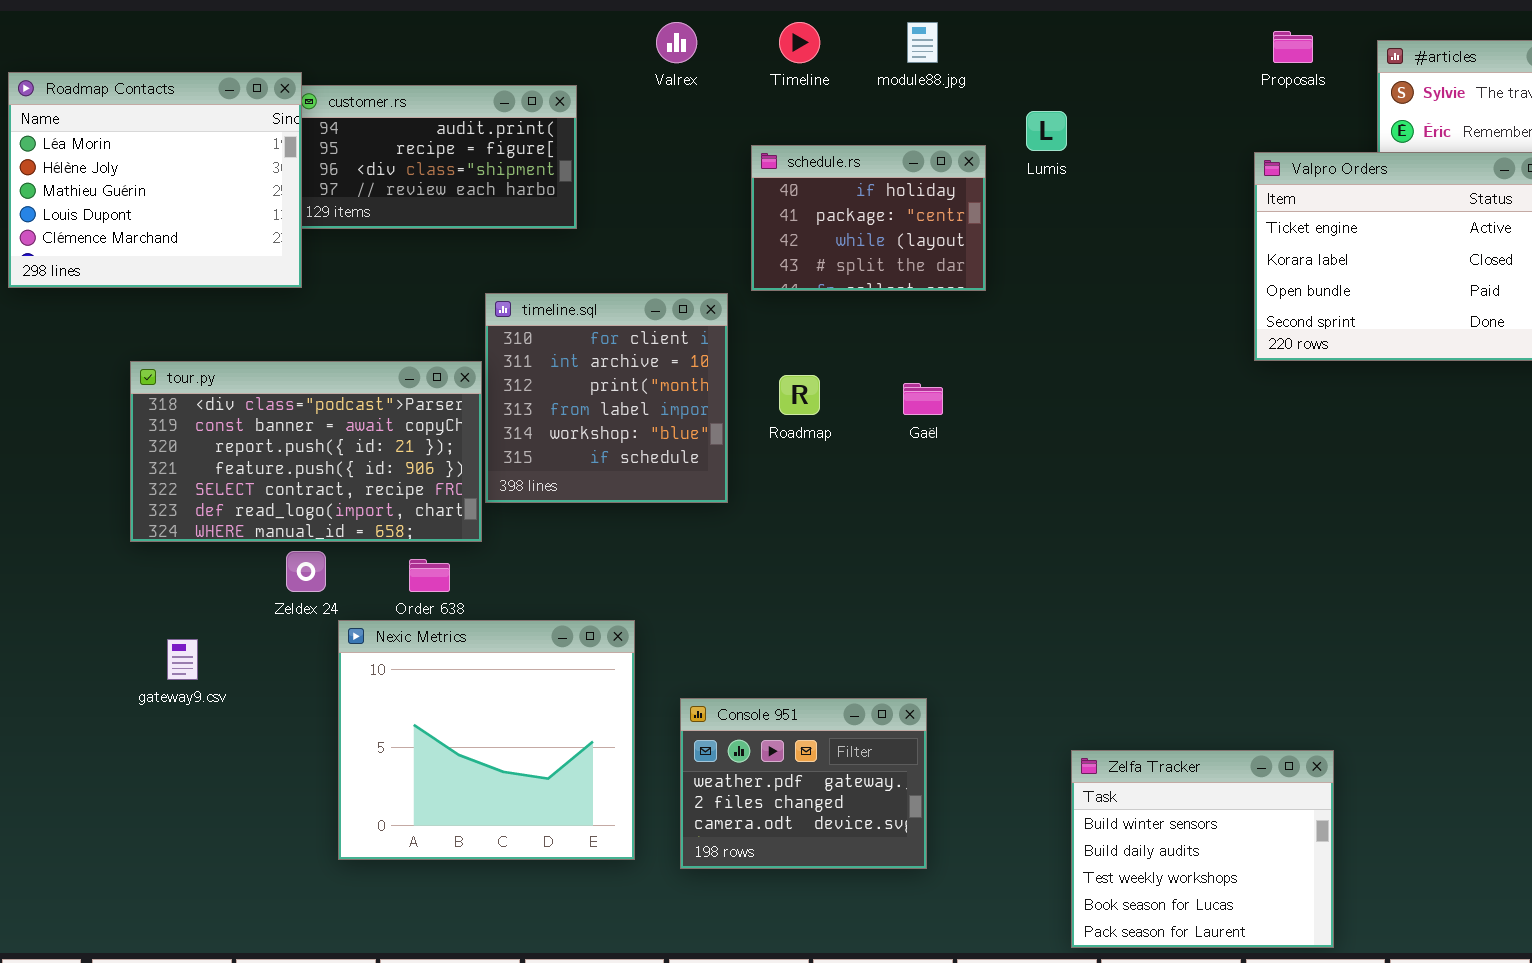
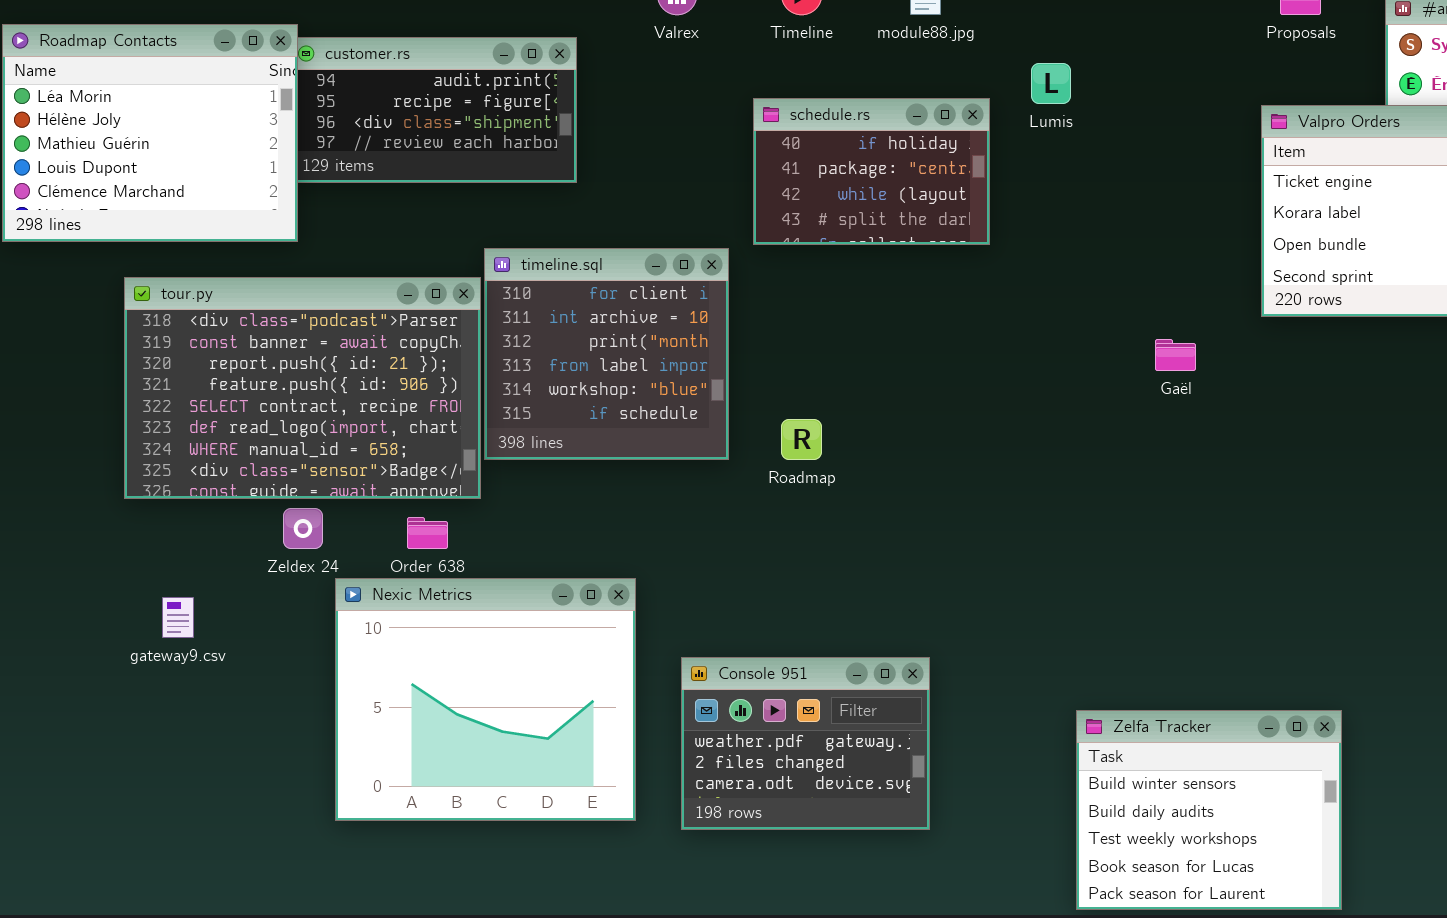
tour.py: [130,361,482,542] -> [124,277,481,499], resized
Roadmap: [779,375,820,415] -> [781,419,822,460], moved
Gaël: [903,383,943,415] -> [1155,339,1196,371], moved

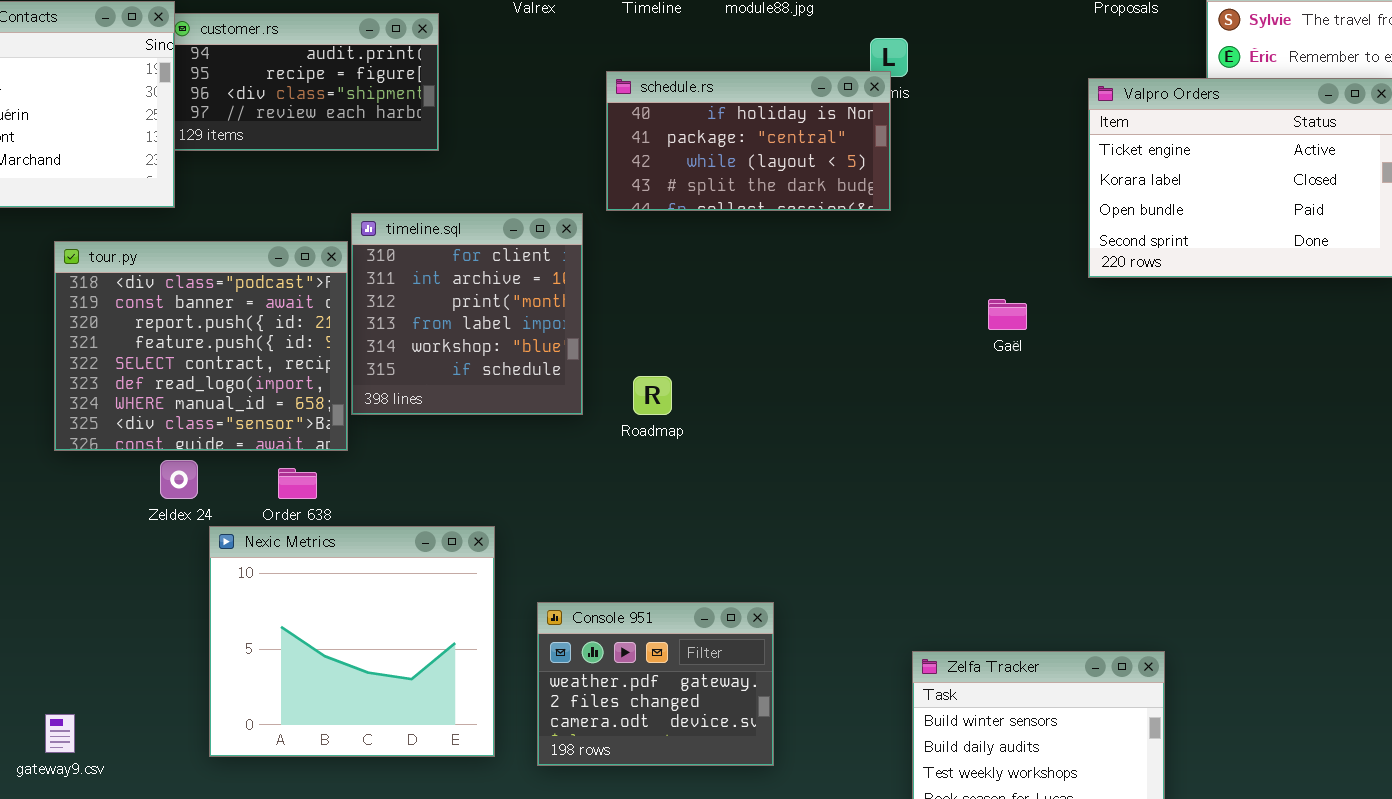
schedule.rs: [753,98,990,245] -> [606,71,891,211], resized
tour.py: [124,277,481,499] -> [54,241,348,451], resized
gateway9.csv: [162,597,194,638] -> [45,714,75,753], moved

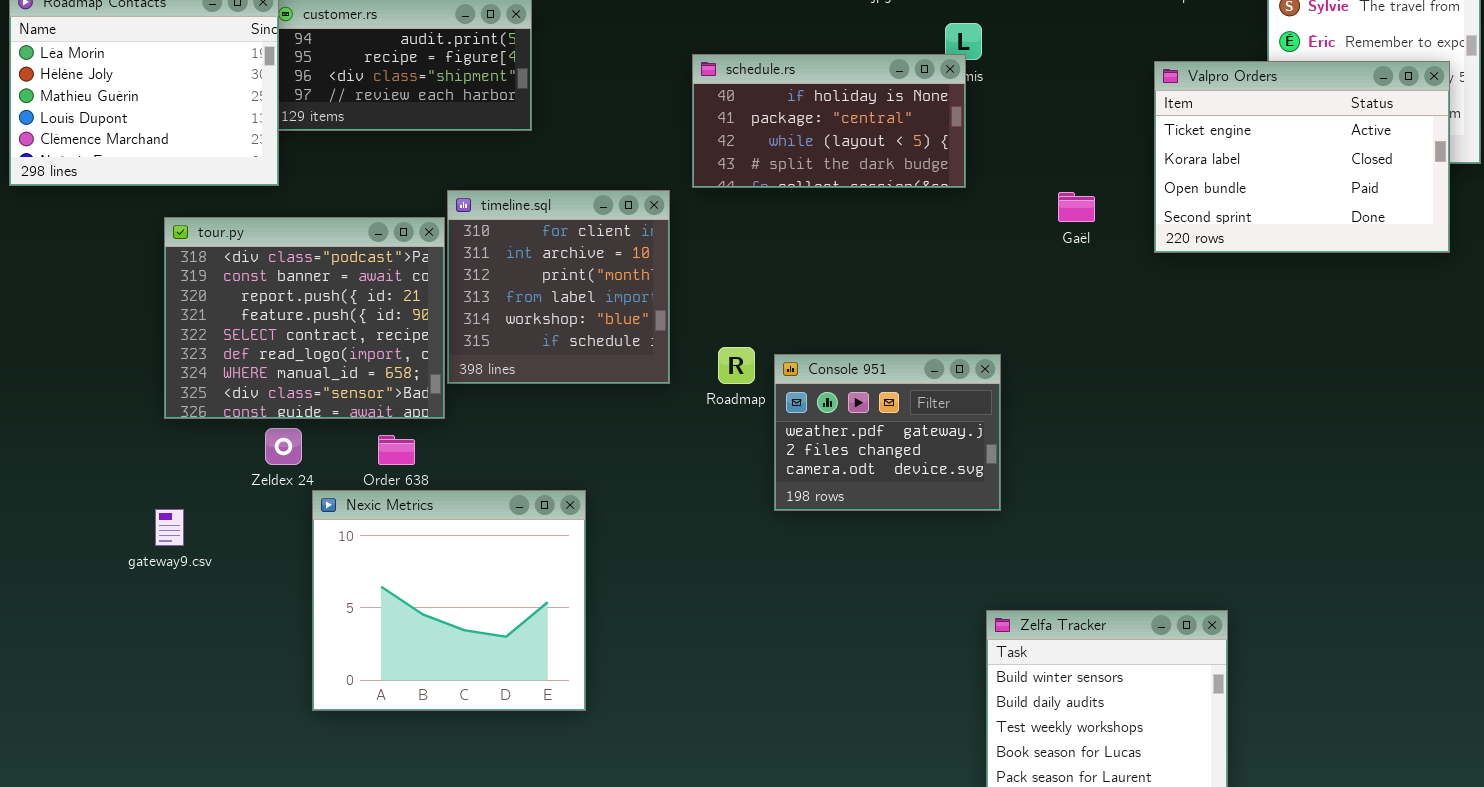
Gaël: [988,299,1027,330] -> [1058,192,1095,222], moved
Console 951: [537,602,774,766] -> [774,354,1001,511], moved
gateway9.csv: [45,714,75,753] -> [155,509,184,546], moved

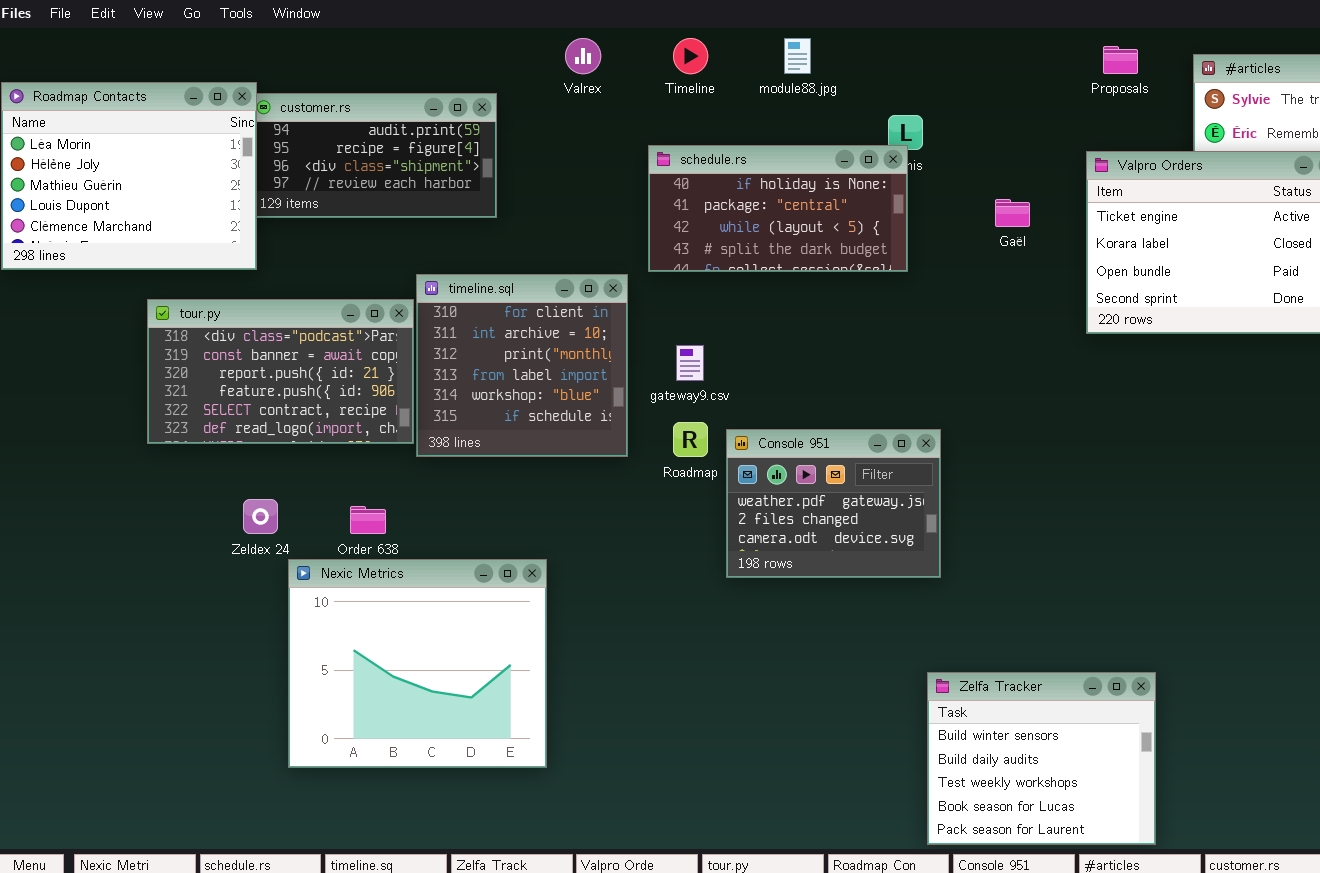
Gaël: [1058,192,1095,222] -> [995,199,1030,227], moved
tour.py: [164,217,445,419] -> [147,299,414,444], resized
gateway9.csv: [155,509,184,546] -> [676,345,704,381], moved

